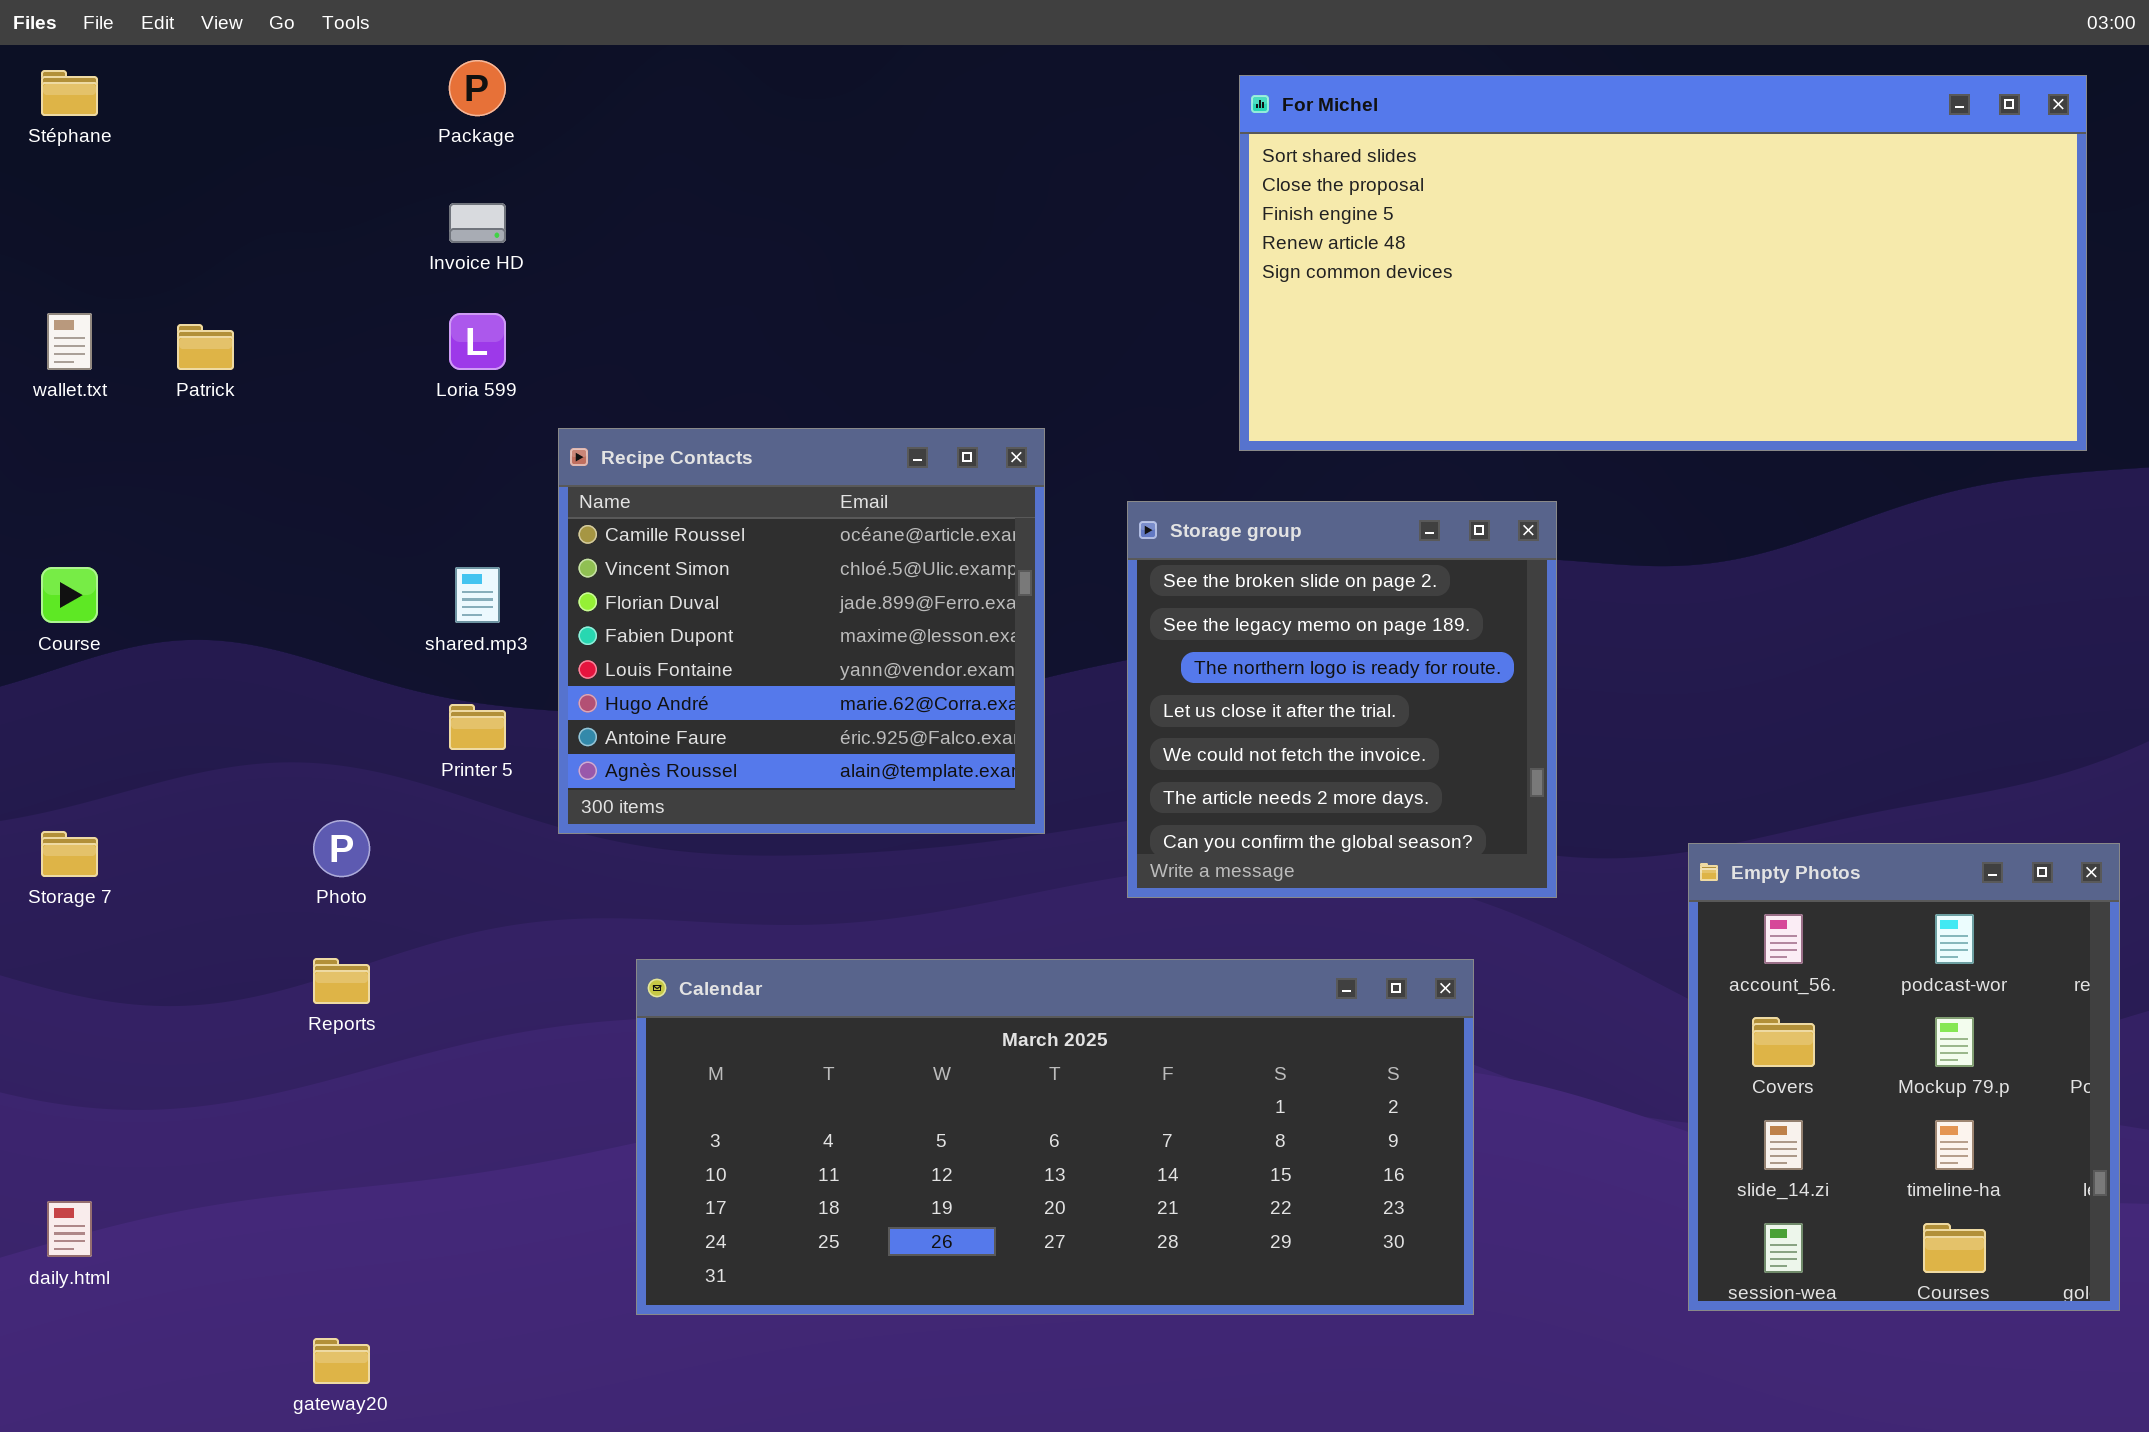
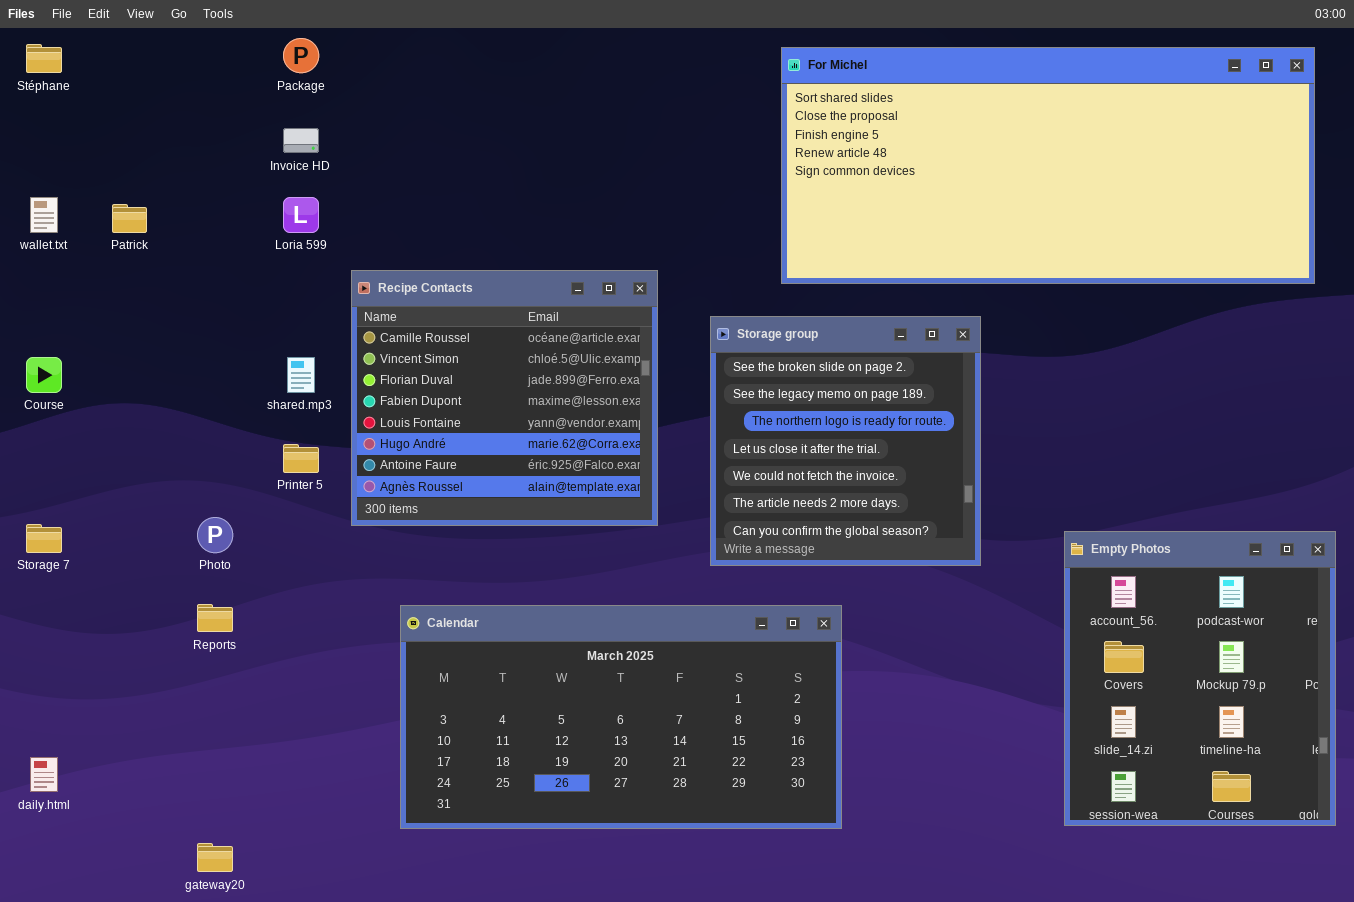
Calendar: [636,959,1474,1315] -> [400,605,842,829], resized

